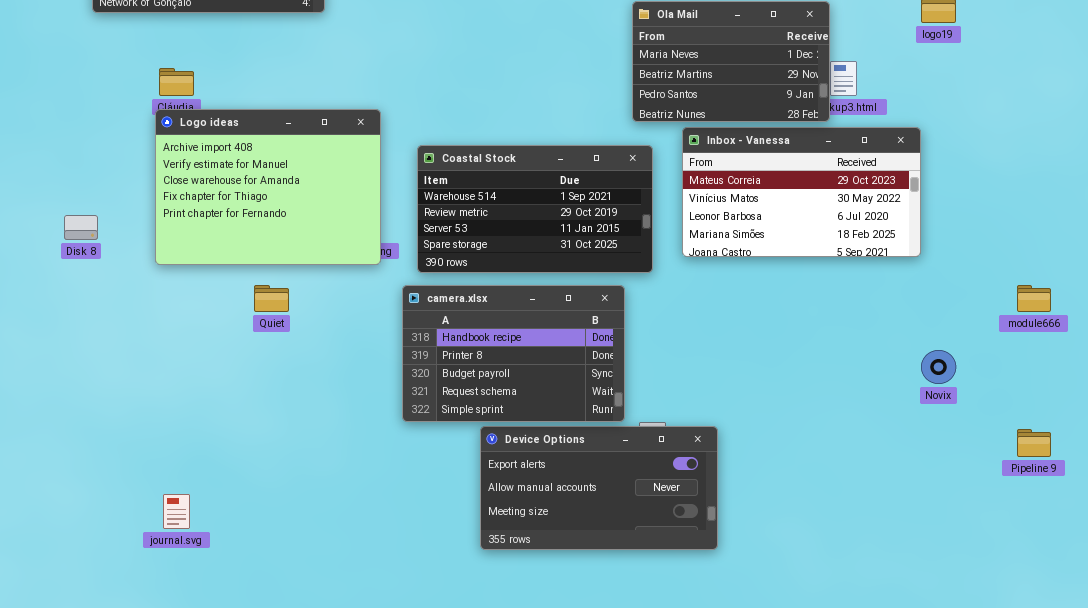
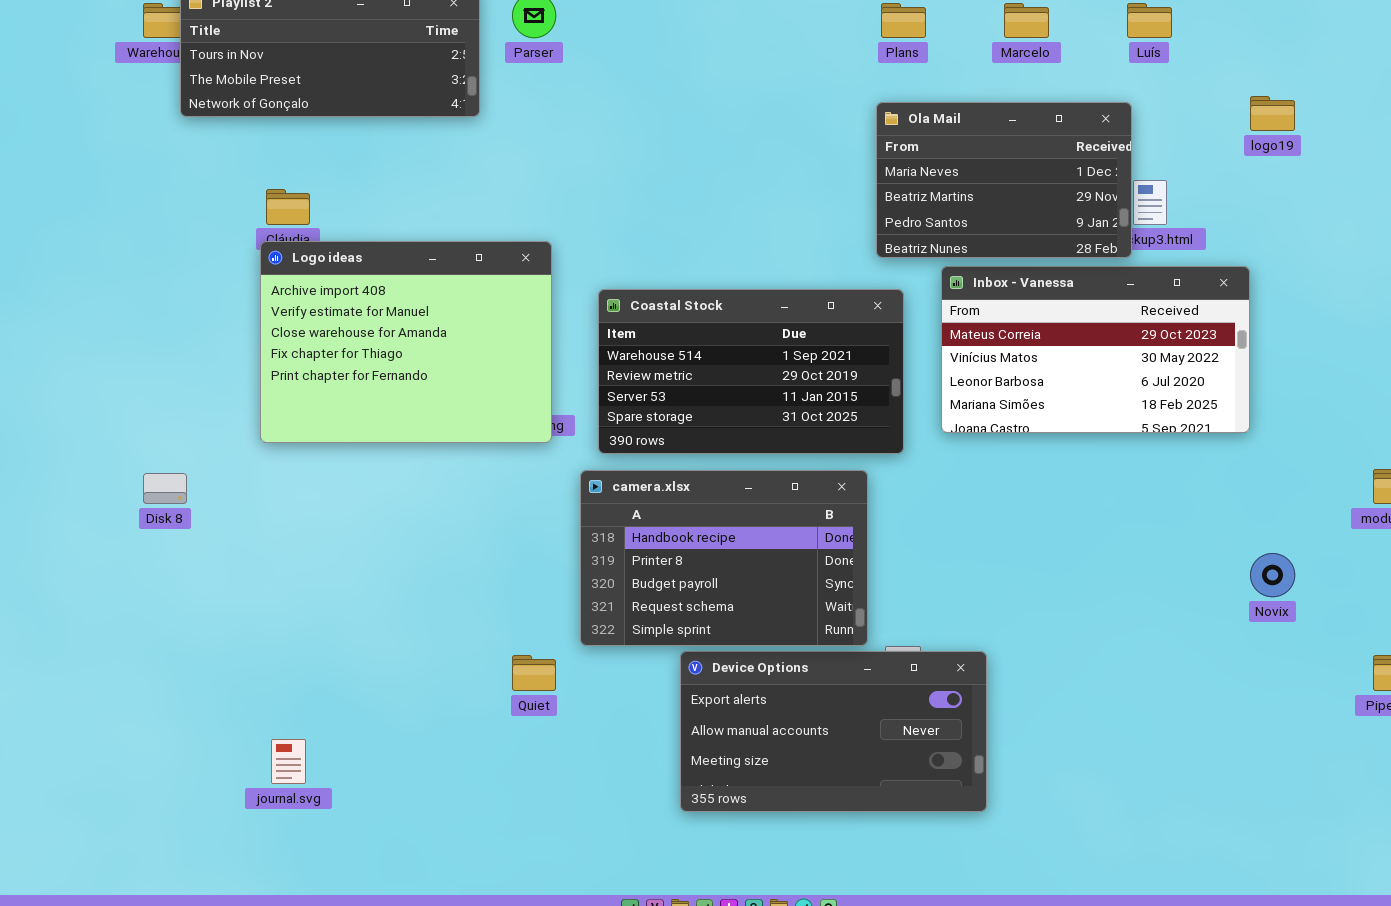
Disk 8: [64,215,98,240] -> [143,473,187,504], moved
Quiet: [254,285,289,312] -> [512,655,556,691], moved

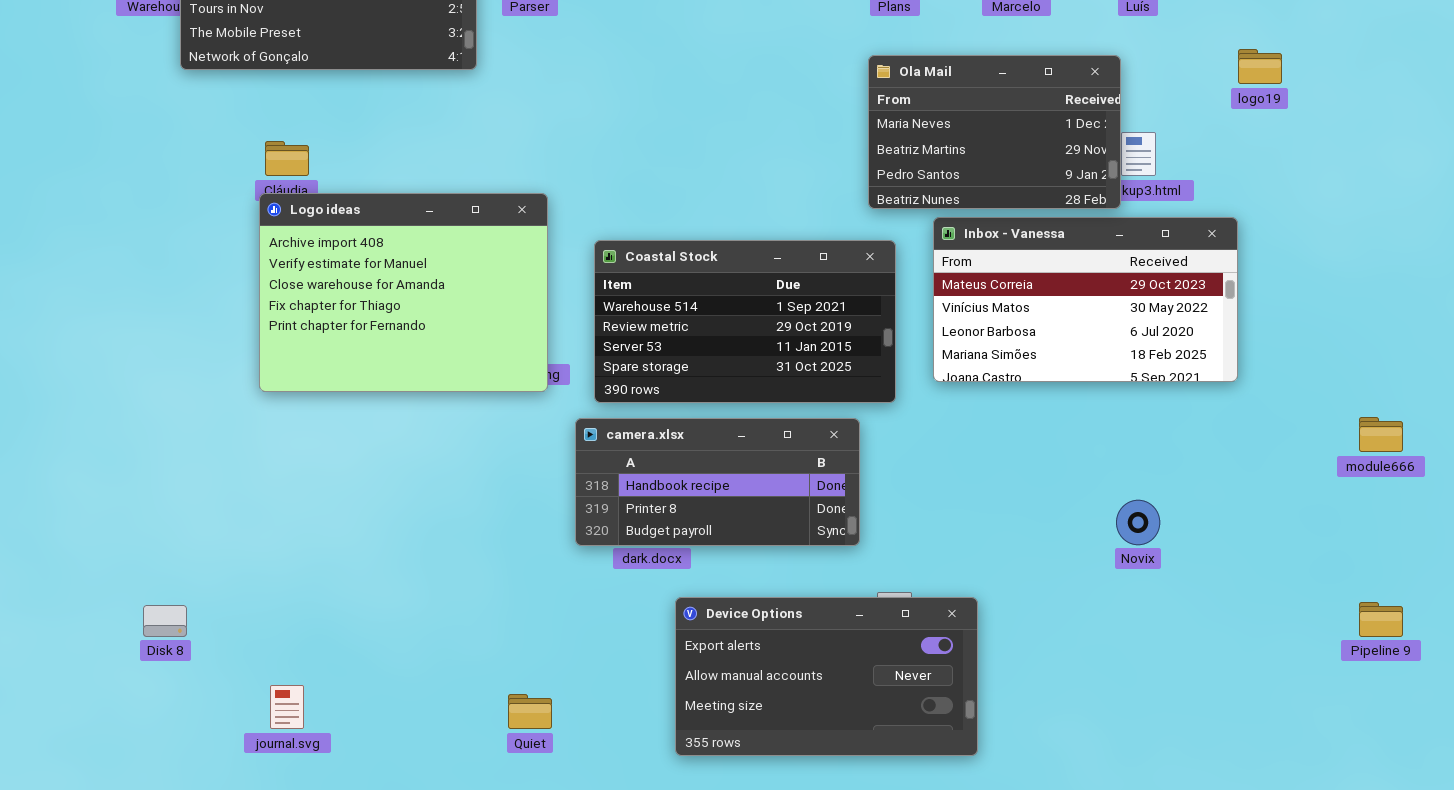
camera.xlsx: [580,470,868,646] -> [575,418,860,546], resized
Disk 8: [143,473,187,504] -> [143,605,187,637], moved
Novix: [1250,553,1295,597] -> [1116,500,1160,545], moved
Quiet: [512,655,556,691] -> [508,694,552,729], moved

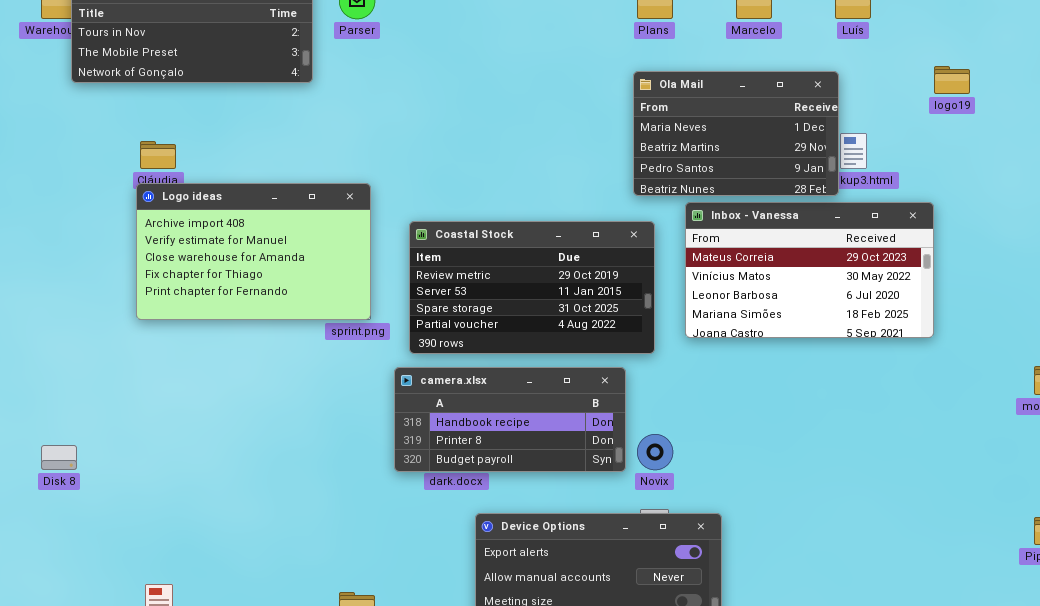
Logo ideas: [259,193,548,392] -> [136,183,371,320], resized
Coastal Stock: [594,240,896,403] -> [409,221,655,354], scrolled down 1 row
Novix: [1116,500,1160,545] -> [637,434,673,470], moved
Disk 8: [143,605,187,637] -> [41,445,77,470], moved

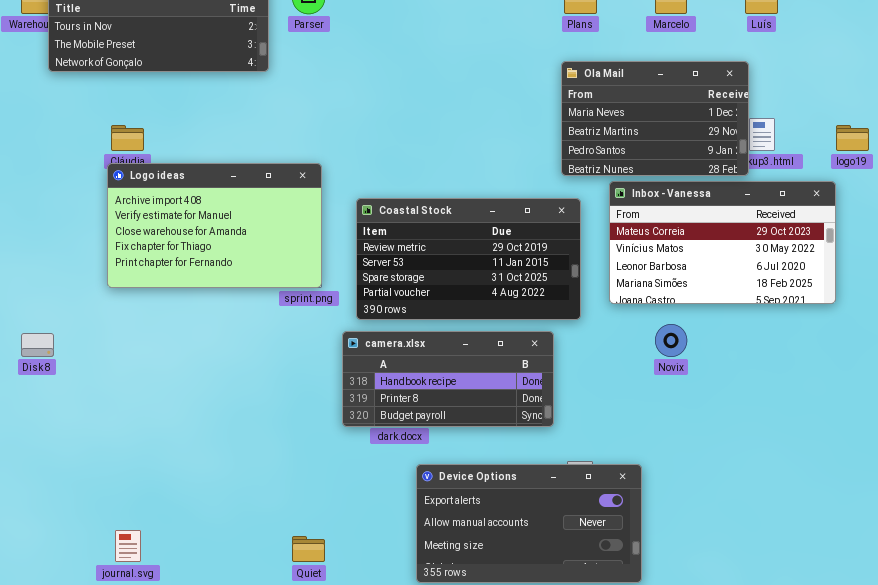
logo19: [934,66,970,94] -> [836,125,869,151], moved
Novix: [637,434,673,470] -> [655,324,687,357], moved
Disk 8: [41,445,77,470] -> [21,333,54,357], moved

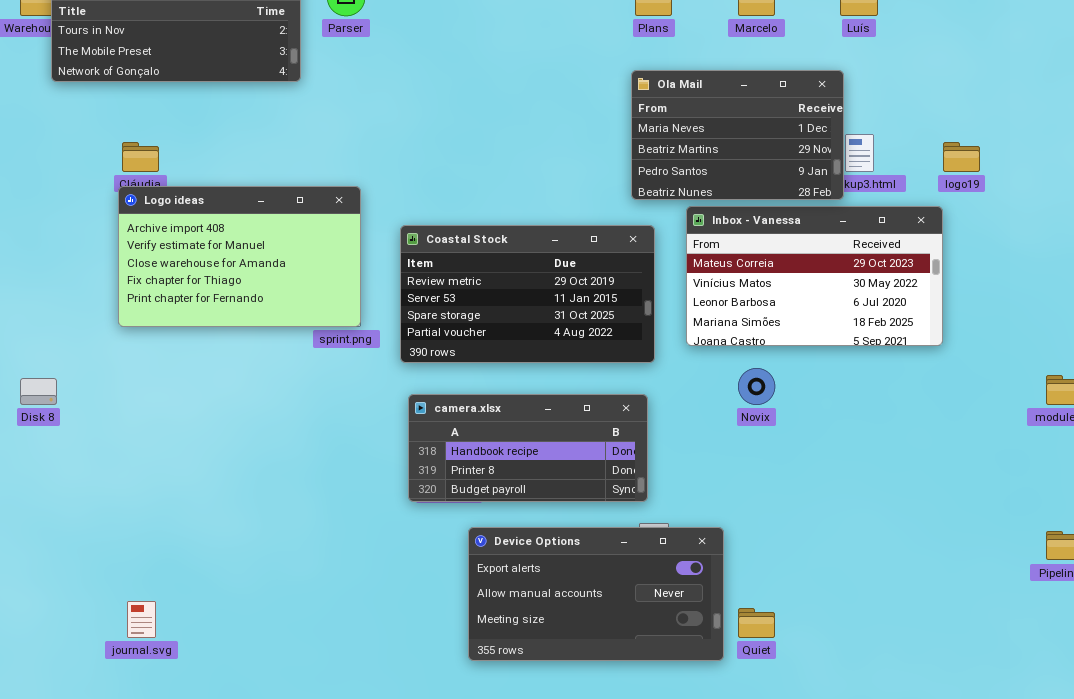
camera.xlsx: [342,331,554,427] -> [408,394,648,502], moved
Quiet: [292,536,325,562] -> [738,608,775,638], moved

